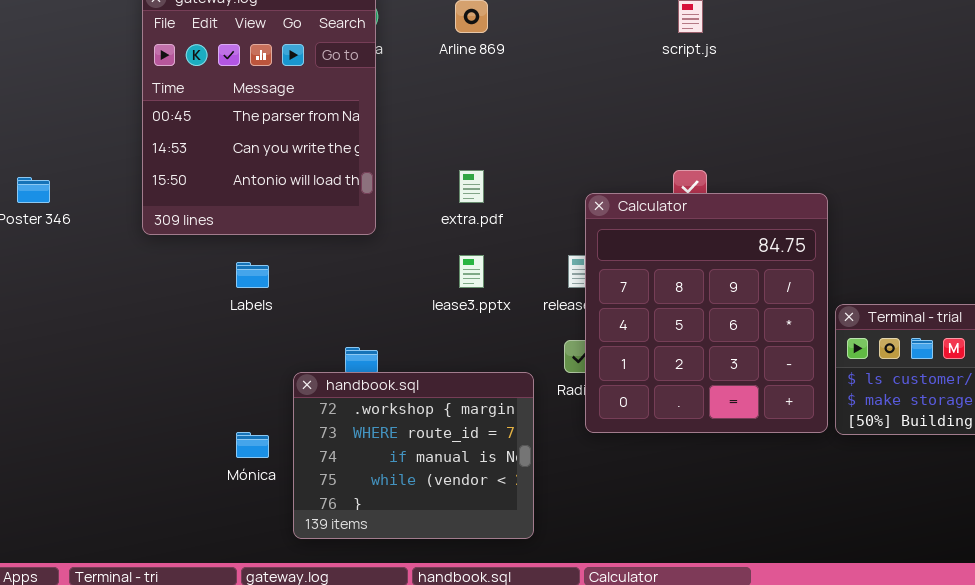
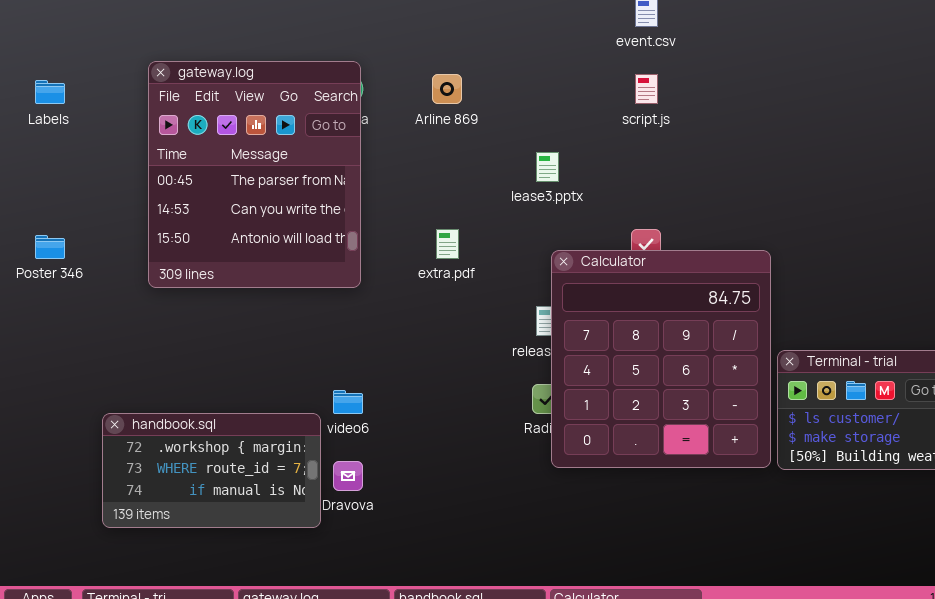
lease3.pptx: [459,255,484,288] -> [536,152,559,182], moved
Labels: [236,262,269,288] -> [35,80,65,104], moved
handbook.sql: [293,372,534,539] -> [102,413,321,528], moved, resized

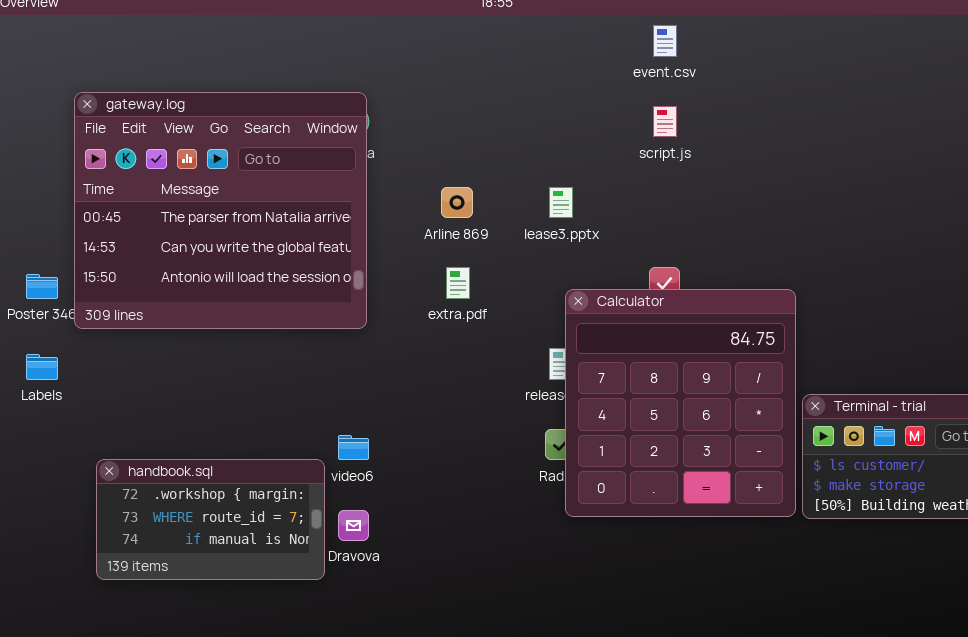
gateway.log: [148,61,361,288] -> [74,92,367,329], resized
Arline 869: [432,74,462,104] -> [441,187,473,218], moved
Labels: [35,80,65,104] -> [26,354,58,380], moved

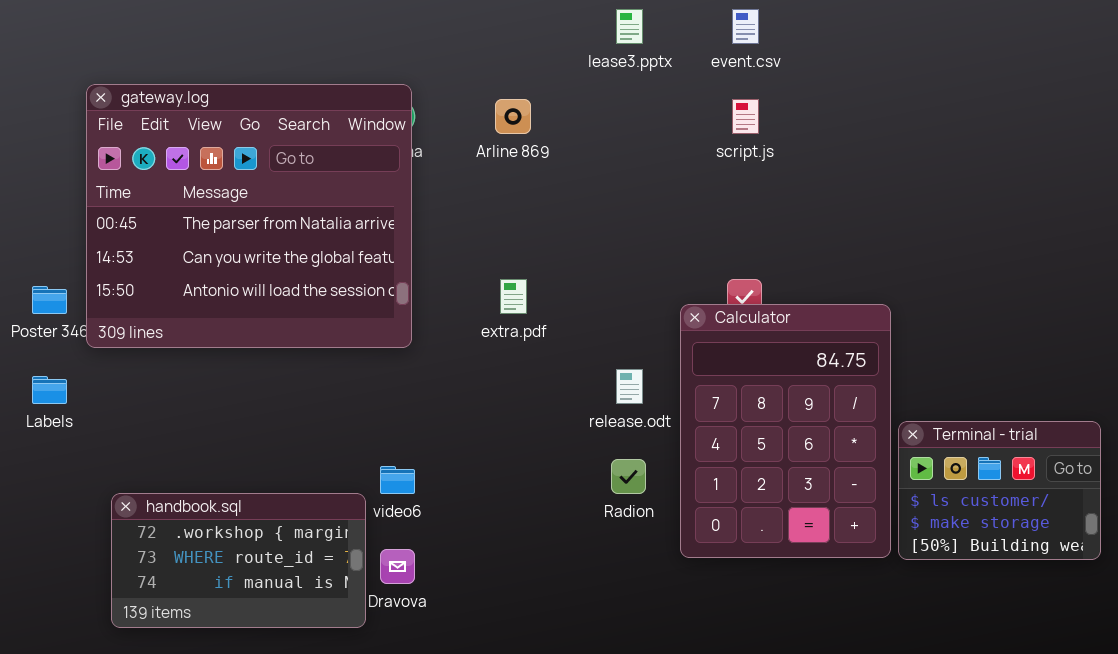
Arline 869: [441,187,473,218] -> [495,99,531,134], moved
lease3.pptx: [549,187,573,218] -> [616,9,643,44], moved
Calculator: [565,289,796,517] -> [680,304,891,558], resized

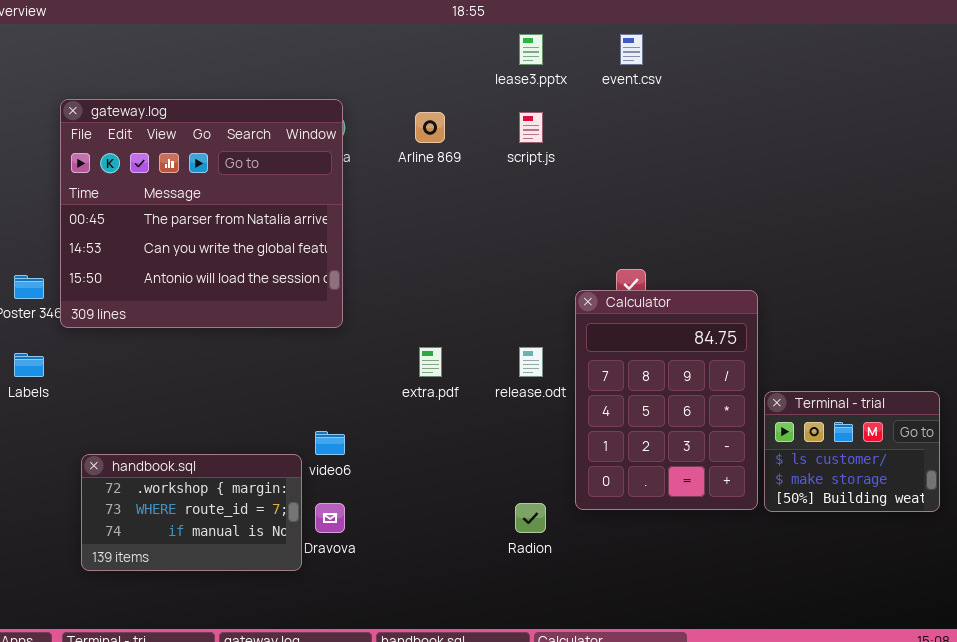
script.js: [732,99,759,134] -> [519,112,543,143], moved
extra.pdf: [500,279,527,314] -> [419,347,442,377], moved
Radion: [611,459,646,494] -> [515,503,546,533], moved

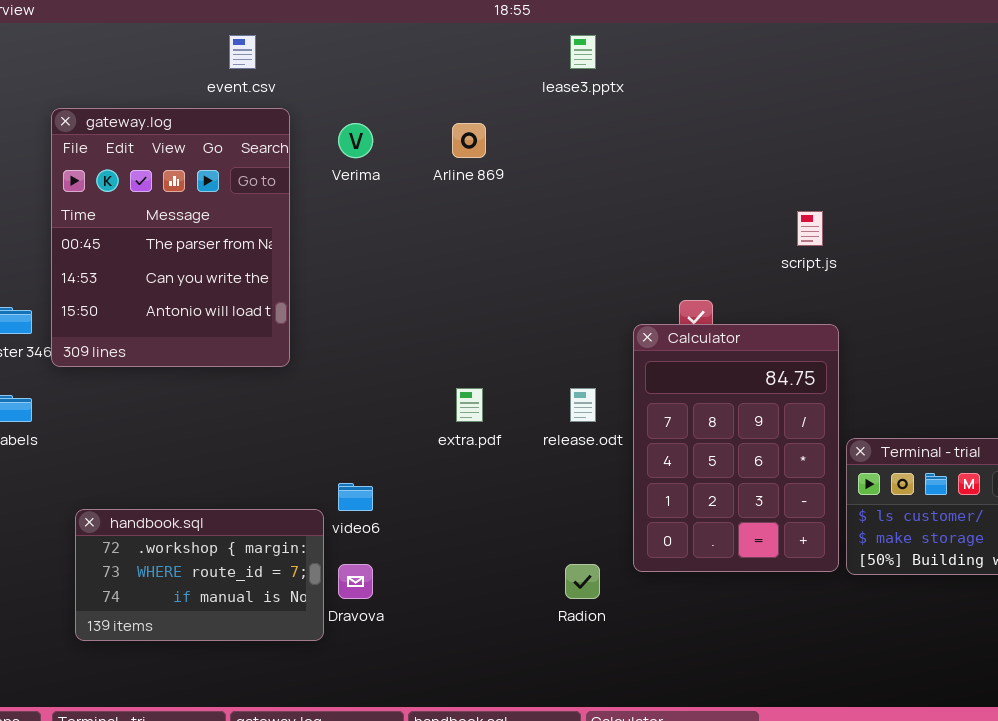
event.csv: [620,34,643,65] -> [229,35,256,69], moved
gateway.log: [60,99,343,328] -> [51,108,290,367], resized
script.js: [519,112,543,143] -> [797,211,823,246], moved

